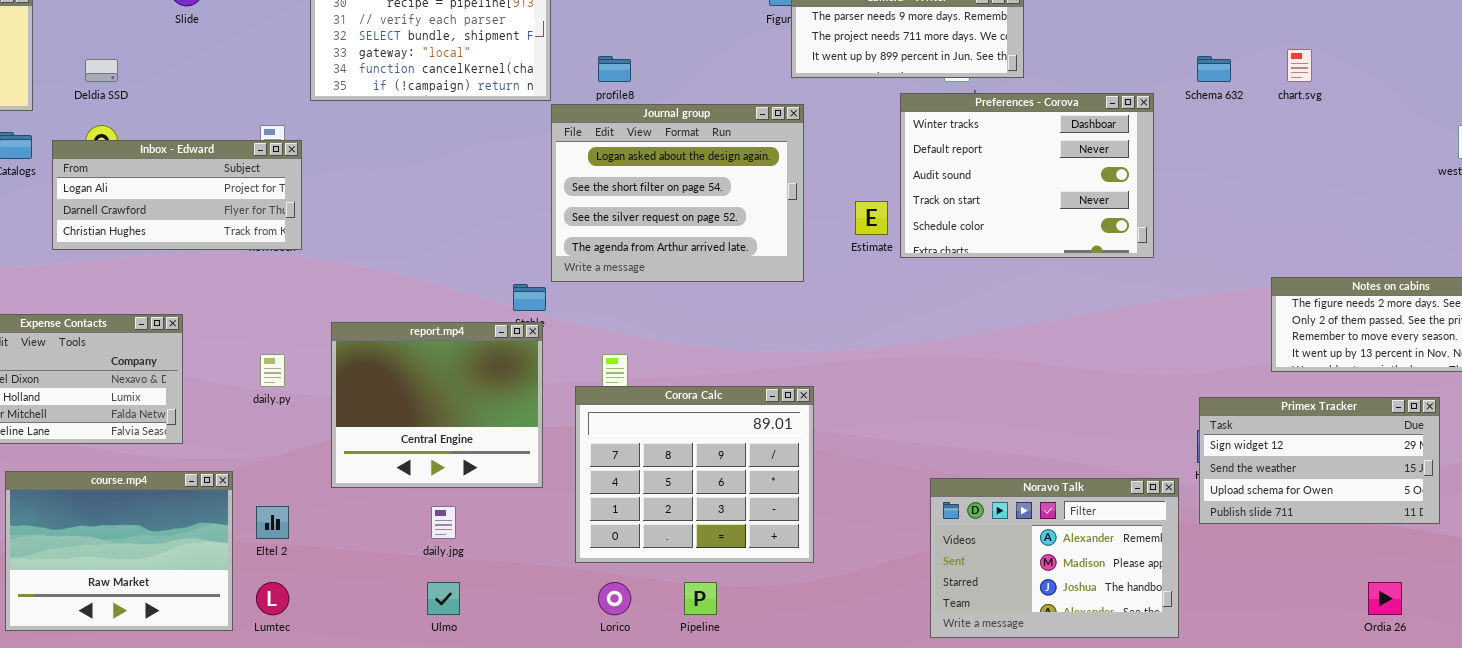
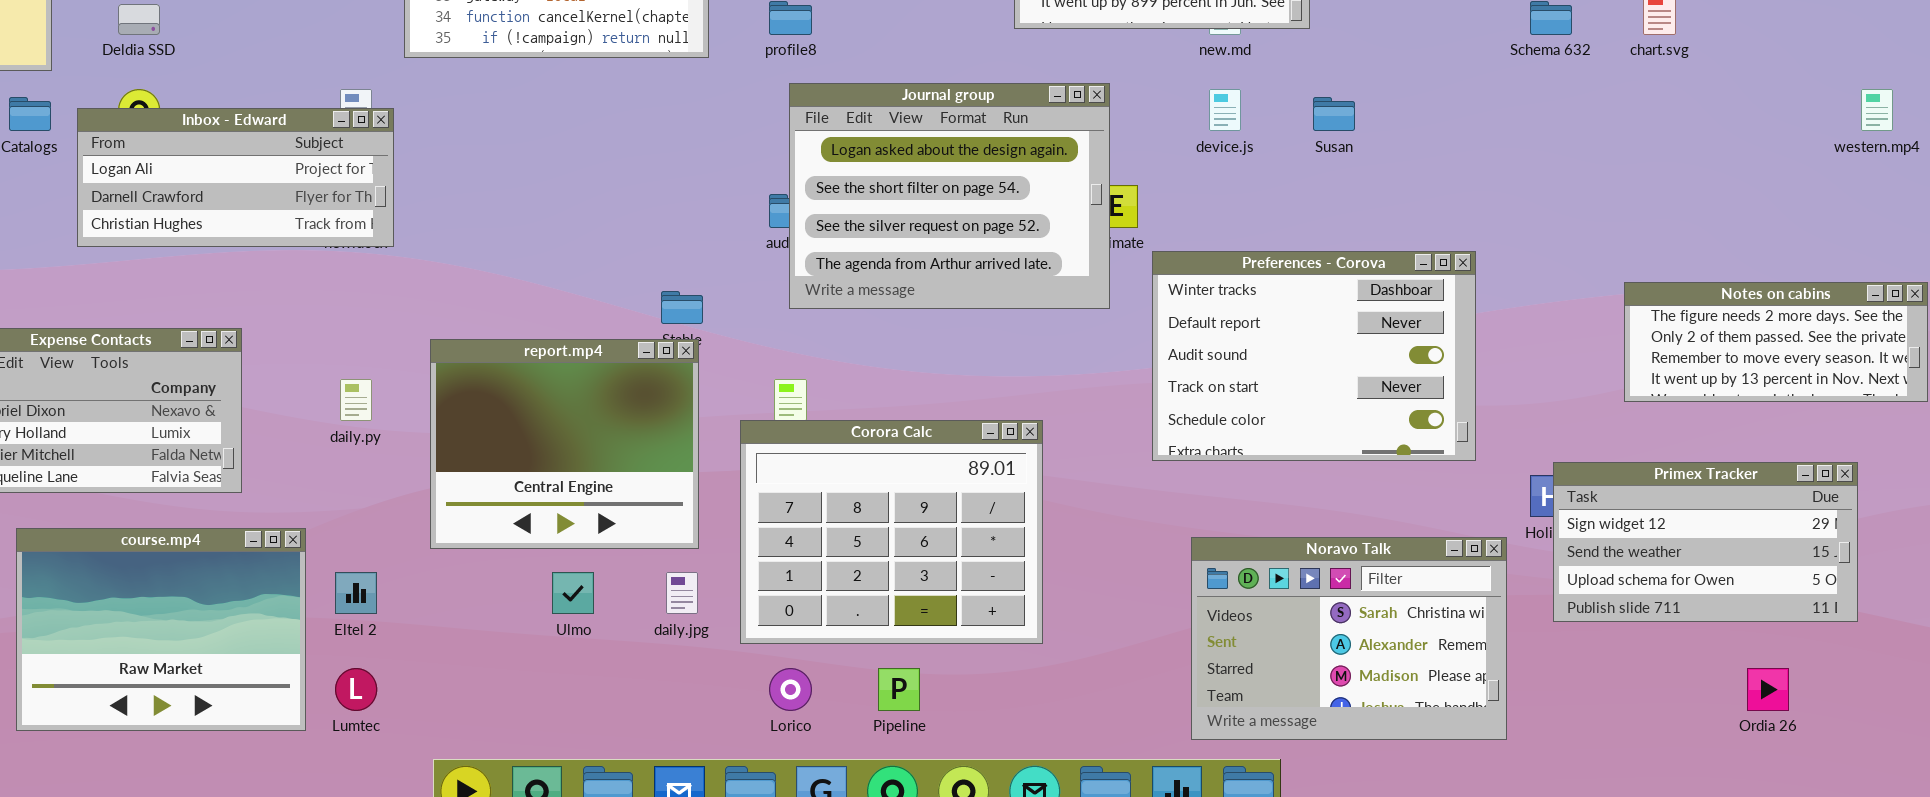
Preferences - Corova: [900,93,1154,258] -> [1152,251,1476,461], moved
Journal group: [551,104,804,282] -> [789,83,1110,309], moved
Primex Tracker: [1199,397,1440,524] -> [1553,462,1858,622], moved
Noravo Talk: [930,478,1179,638] -> [1191,537,1507,740], scrolled up 1 row
daily.jpg: [431,506,456,539] -> [666,572,698,614], moved
Ulmo: [427,582,460,615] -> [552,572,594,614], moved

